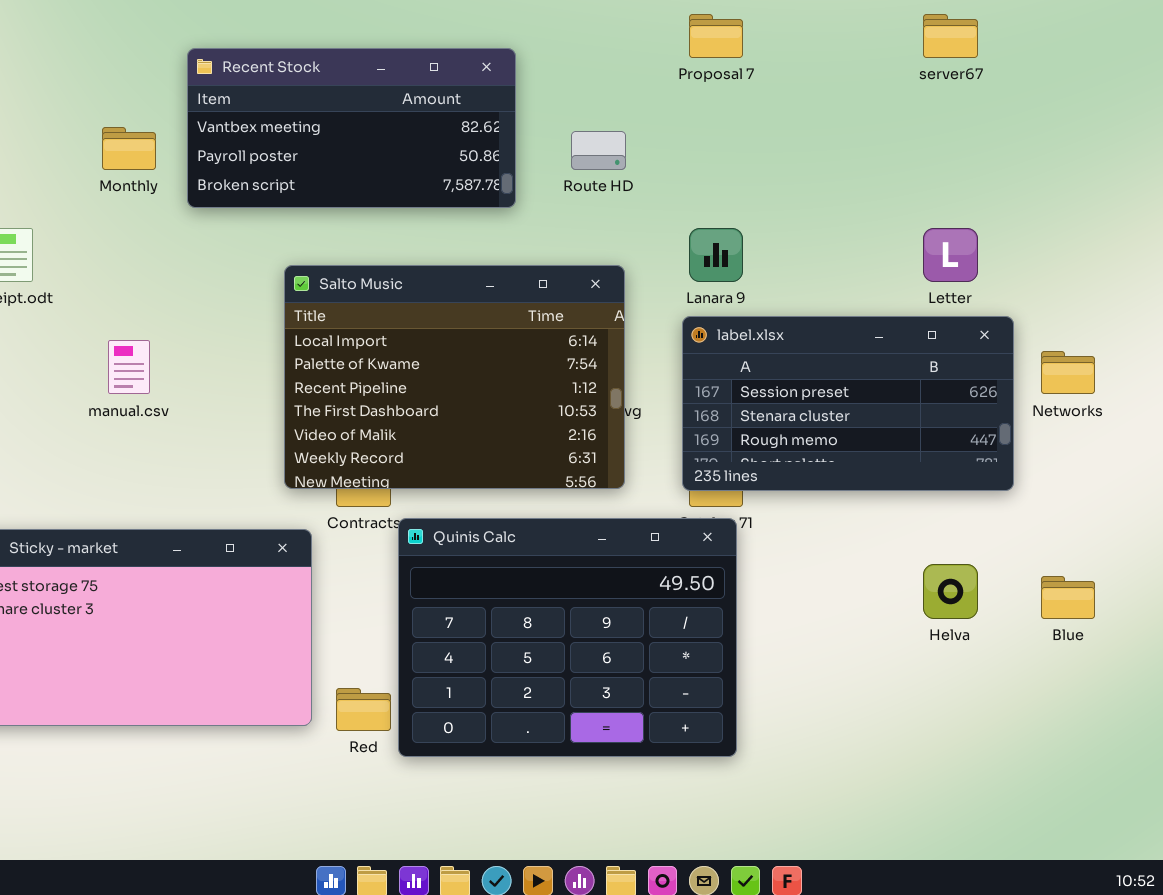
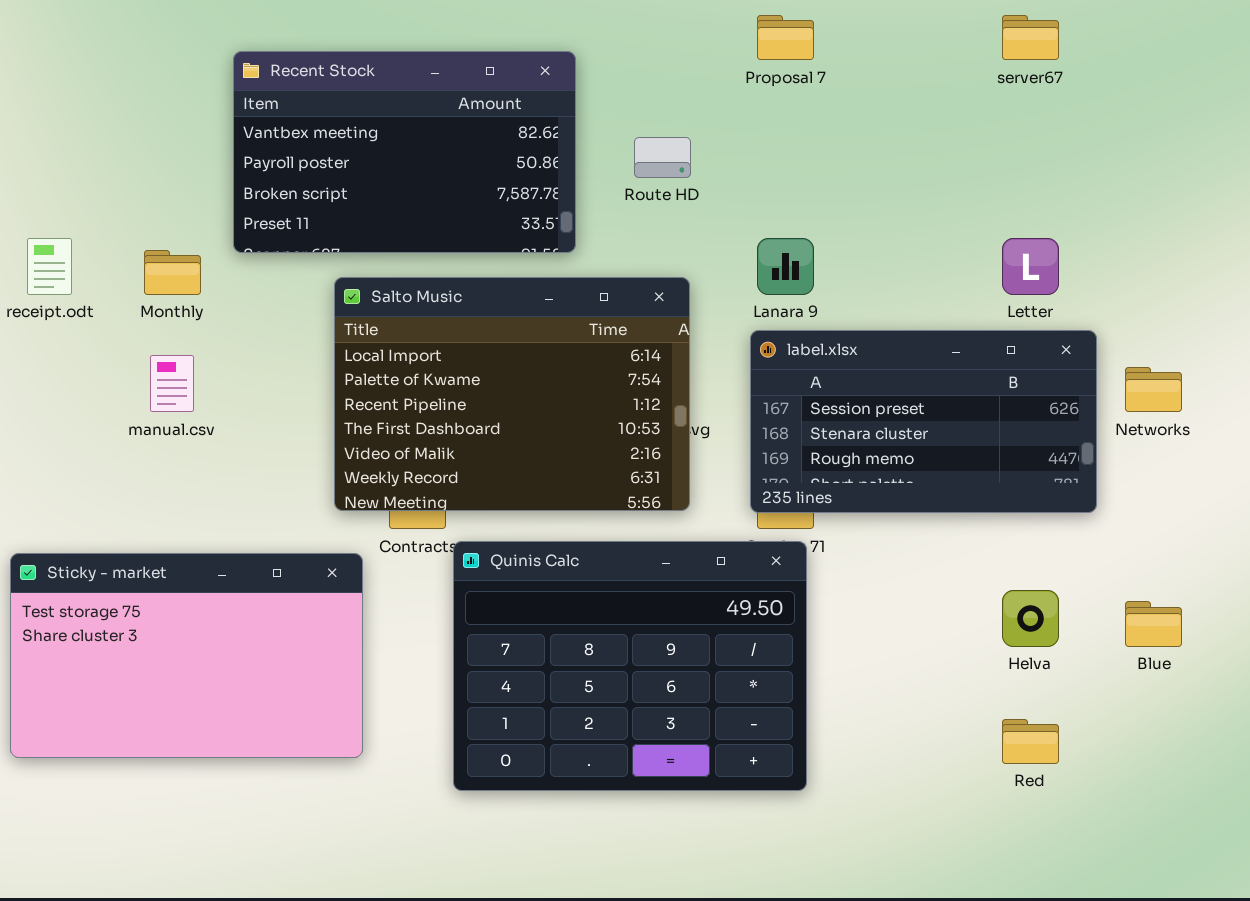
Recent Stock: [187,48,516,208] -> [233,51,576,253], resized
Monthly: [102,127,156,170] -> [144,250,201,295], moved
Red: [336,688,391,731] -> [1002,719,1059,764], moved

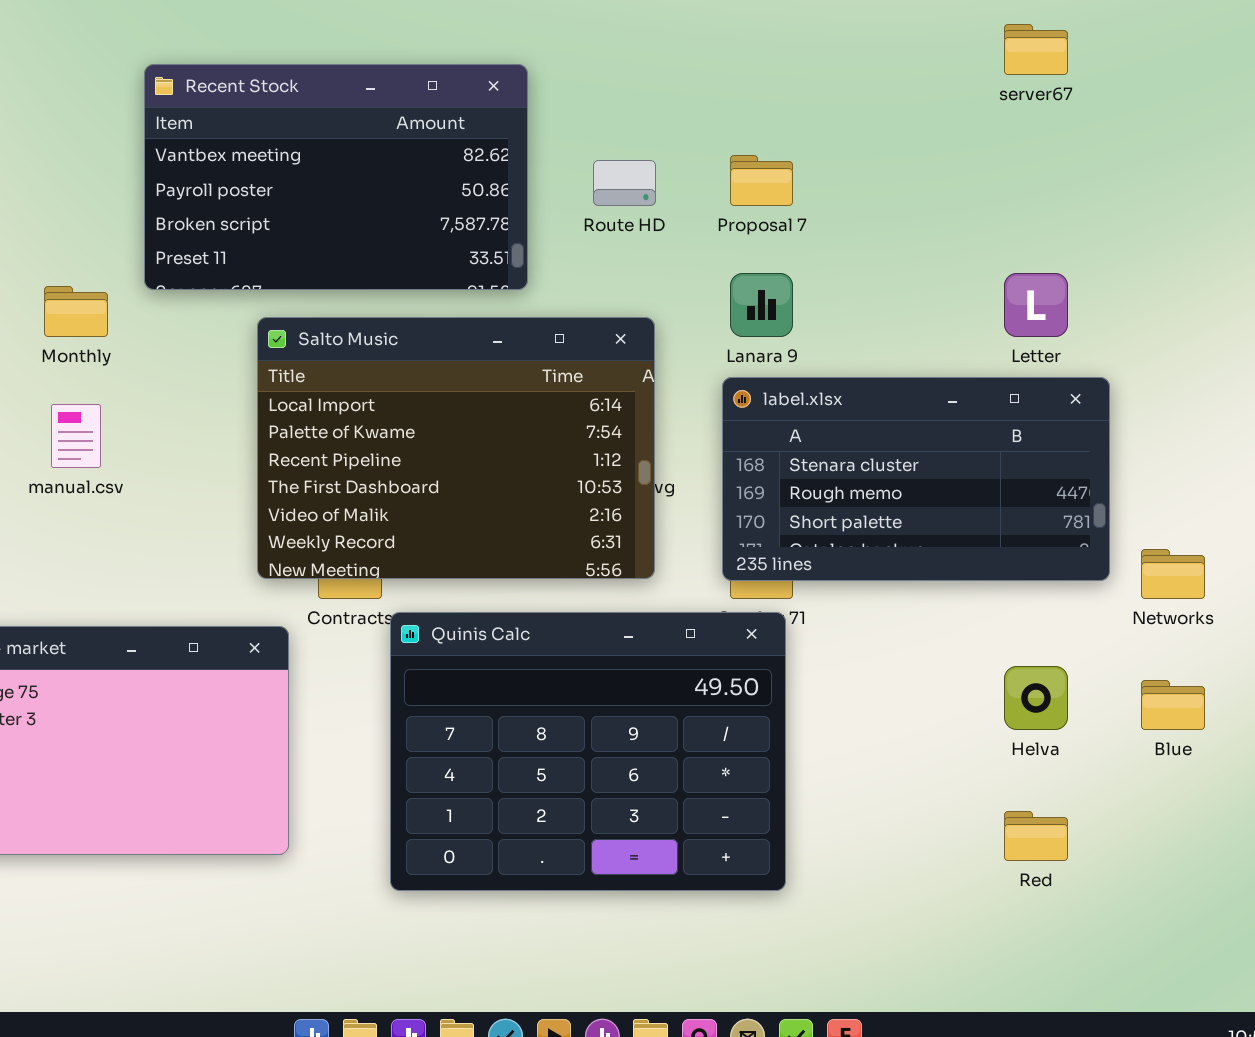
Proposal 7: [757,15,814,60] -> [730,155,793,206], moved
label.xlsx: [750,330,1097,513] -> [722,377,1110,581], scrolled down 1 row
Networks: [1125,367,1182,412] -> [1141,549,1205,599], moved

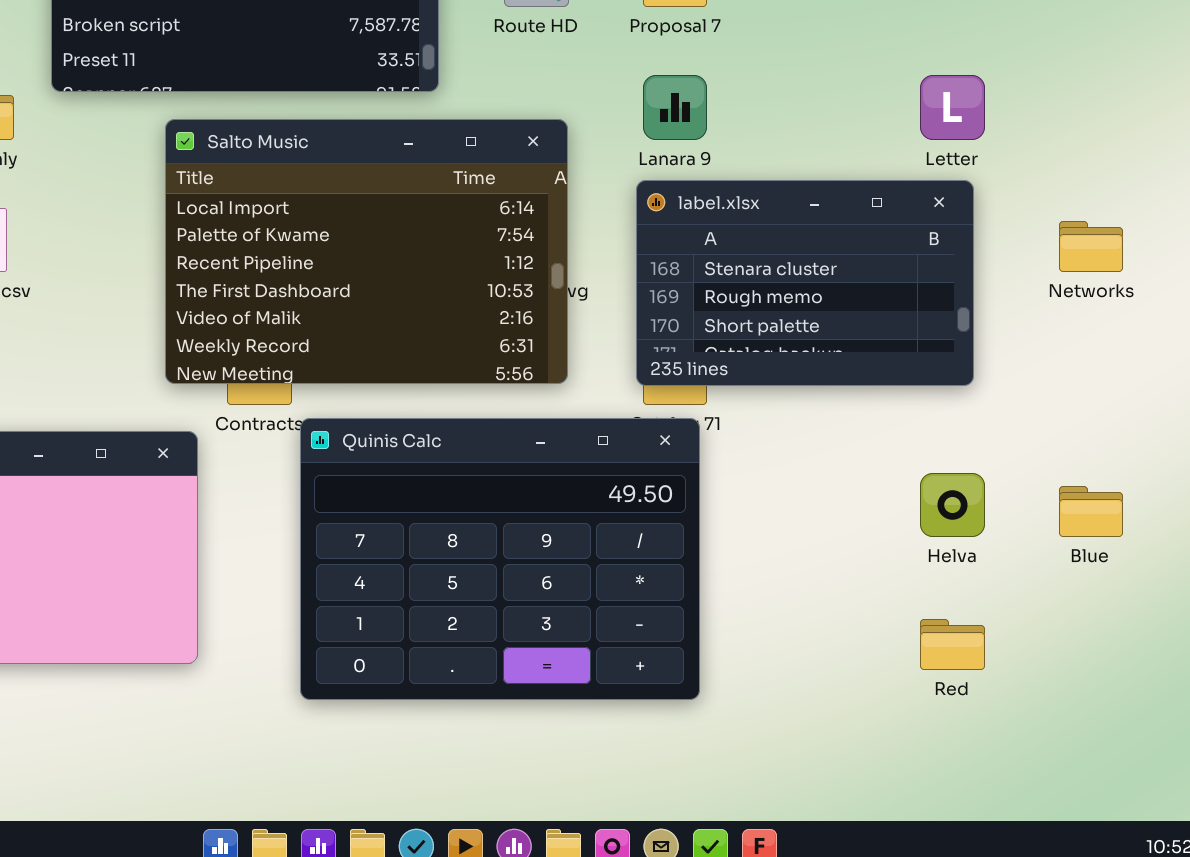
label.xlsx: [722,377,1110,581] -> [636,180,974,386], resized
Networks: [1141,549,1205,599] -> [1059,221,1123,272], moved

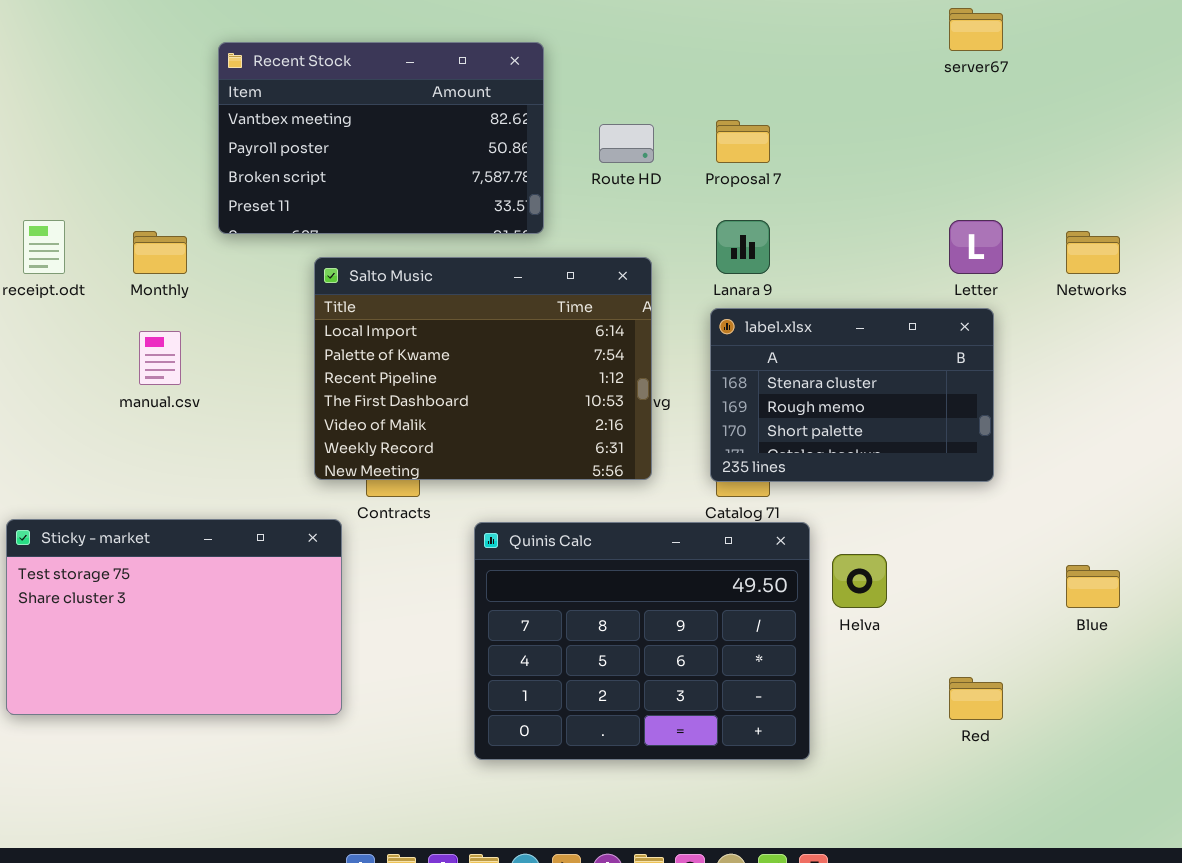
Networks: [1059,221,1123,272] -> [1066,231,1120,274], moved
Quinis Calc: [300,418,700,700] -> [474,522,810,760], moved
Helva: [920,473,985,537] -> [832,554,887,608], moved

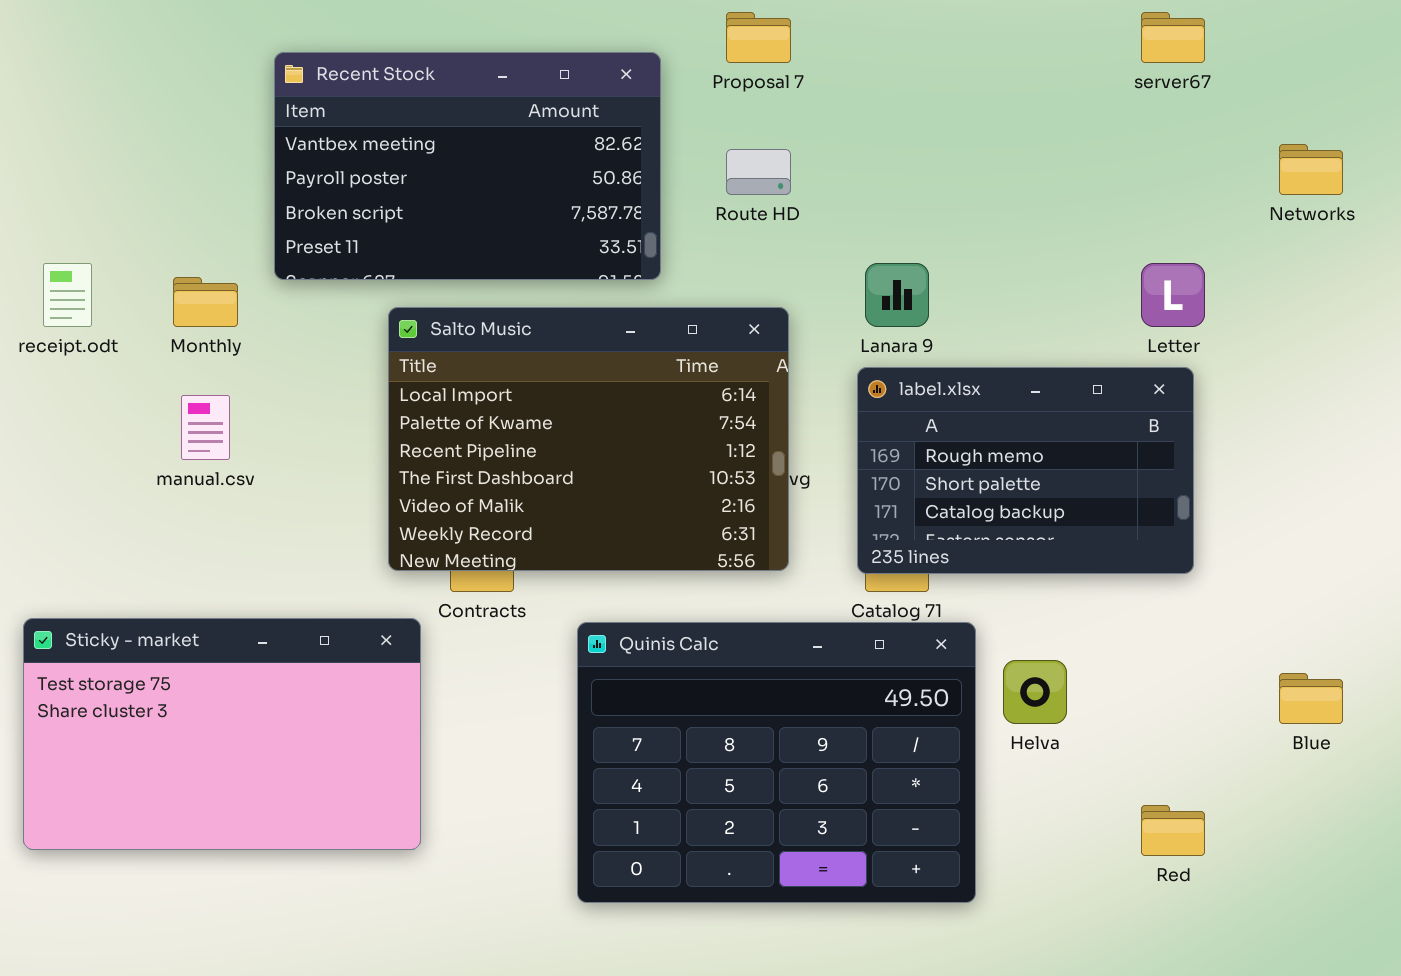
Proposal 7: [716,120,770,163] -> [726,12,791,63], moved
Networks: [1066,231,1120,274] -> [1279,144,1343,195], moved
label.xlsx: [710,308,994,482] -> [857,367,1194,574], scrolled down 1 row

